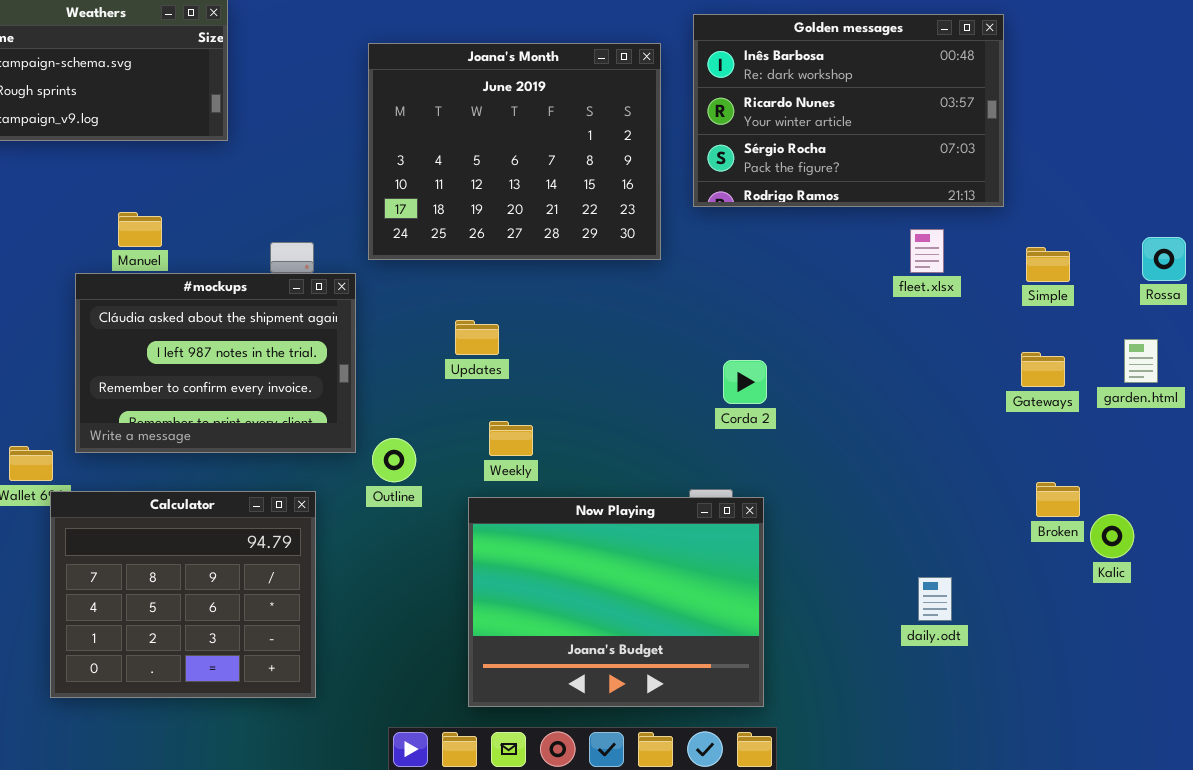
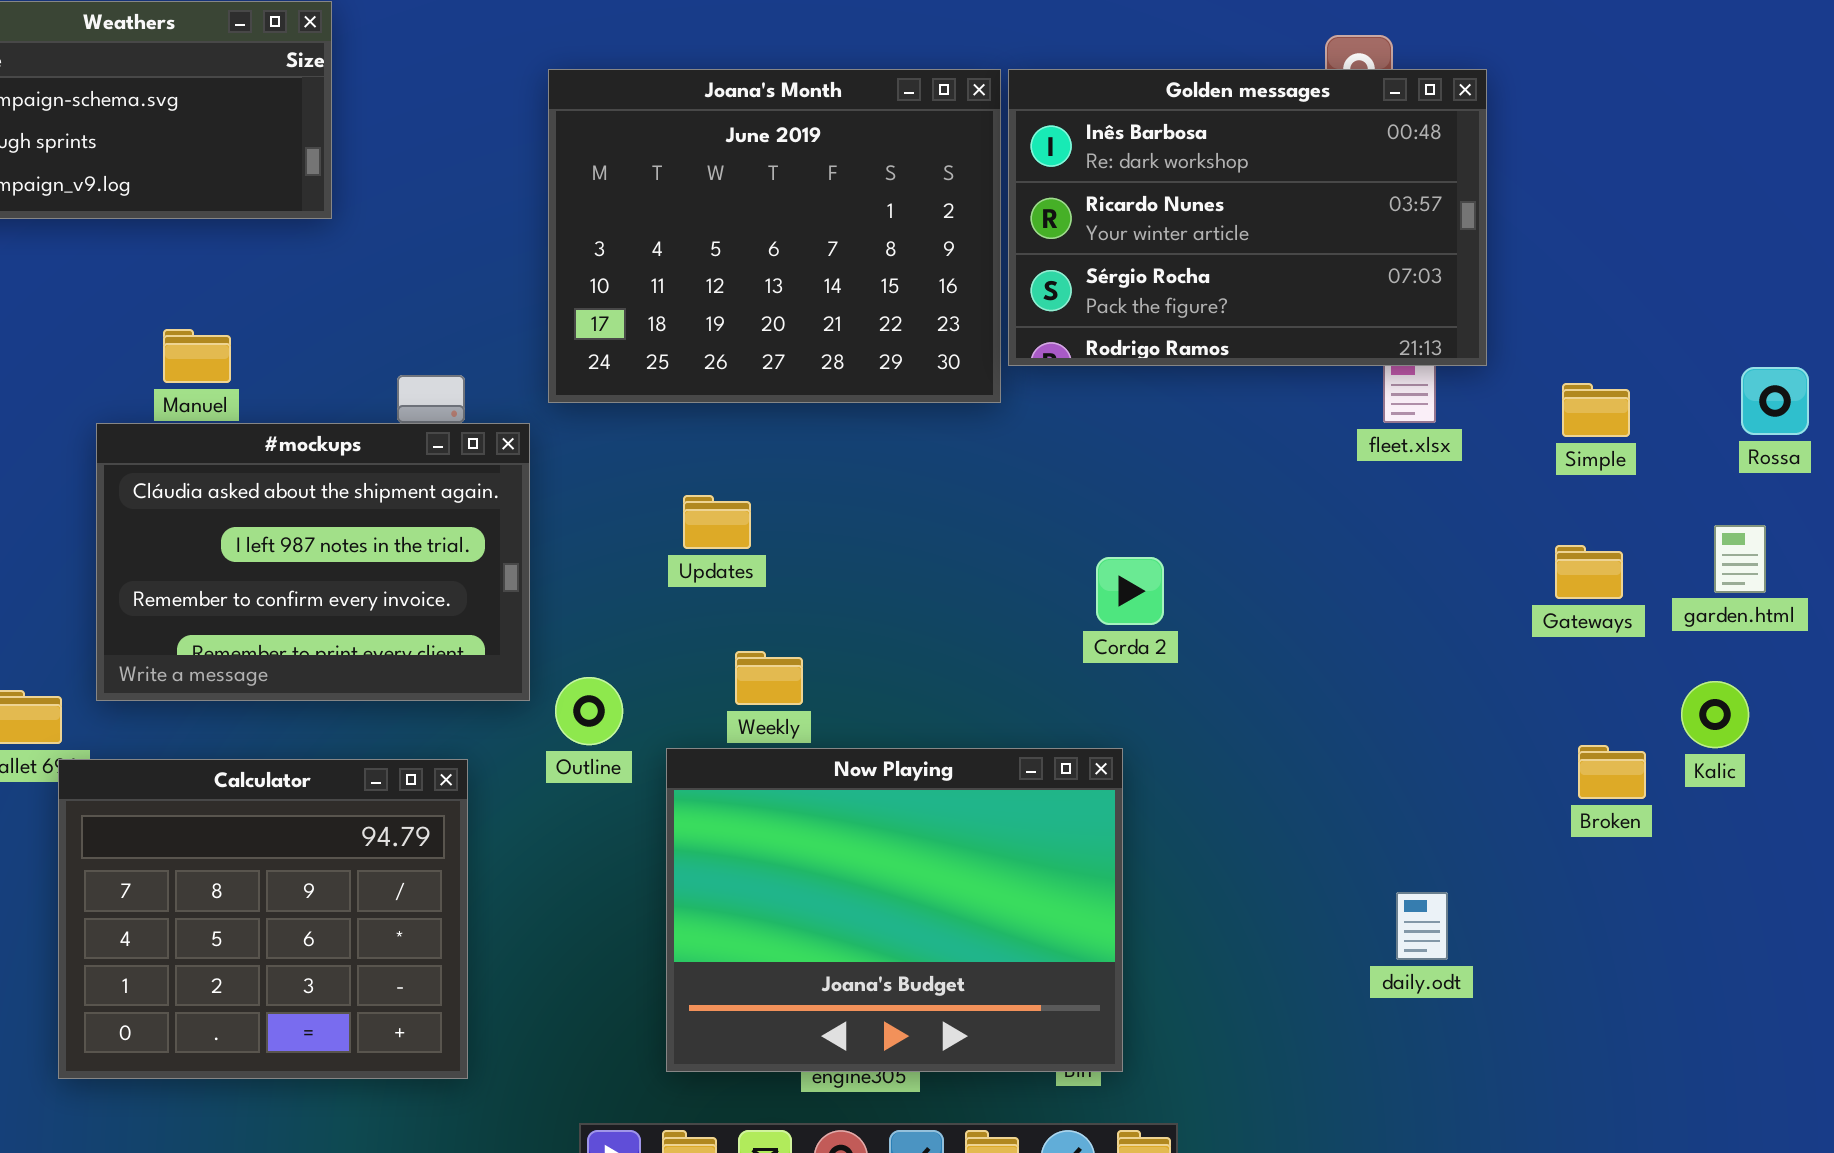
Golden messages: [693,14,1004,207] -> [1008,69,1487,366], moved
Now Playing: [468,497,764,707] -> [666,748,1123,1072], moved
Kalic: [1090,514,1134,558] -> [1681,681,1749,748], moved

